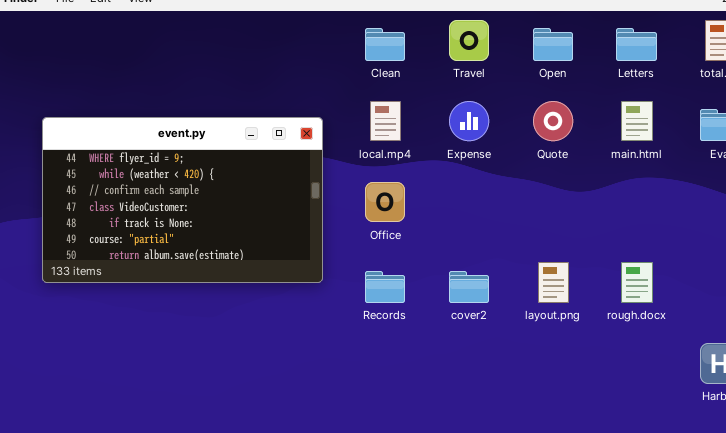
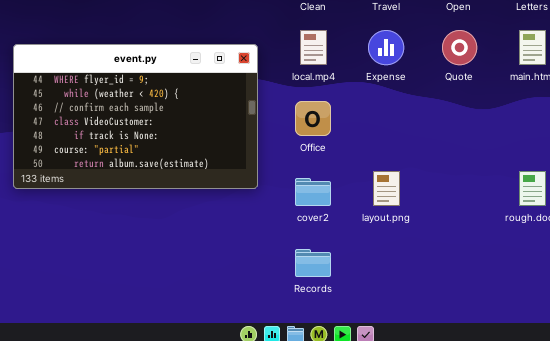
layout.png: [538,262,569,303] -> [373,171,400,206], moved
Records: [365,271,405,303] -> [295,249,331,277], moved
cover2: [449,271,489,303] -> [295,178,331,206], moved

